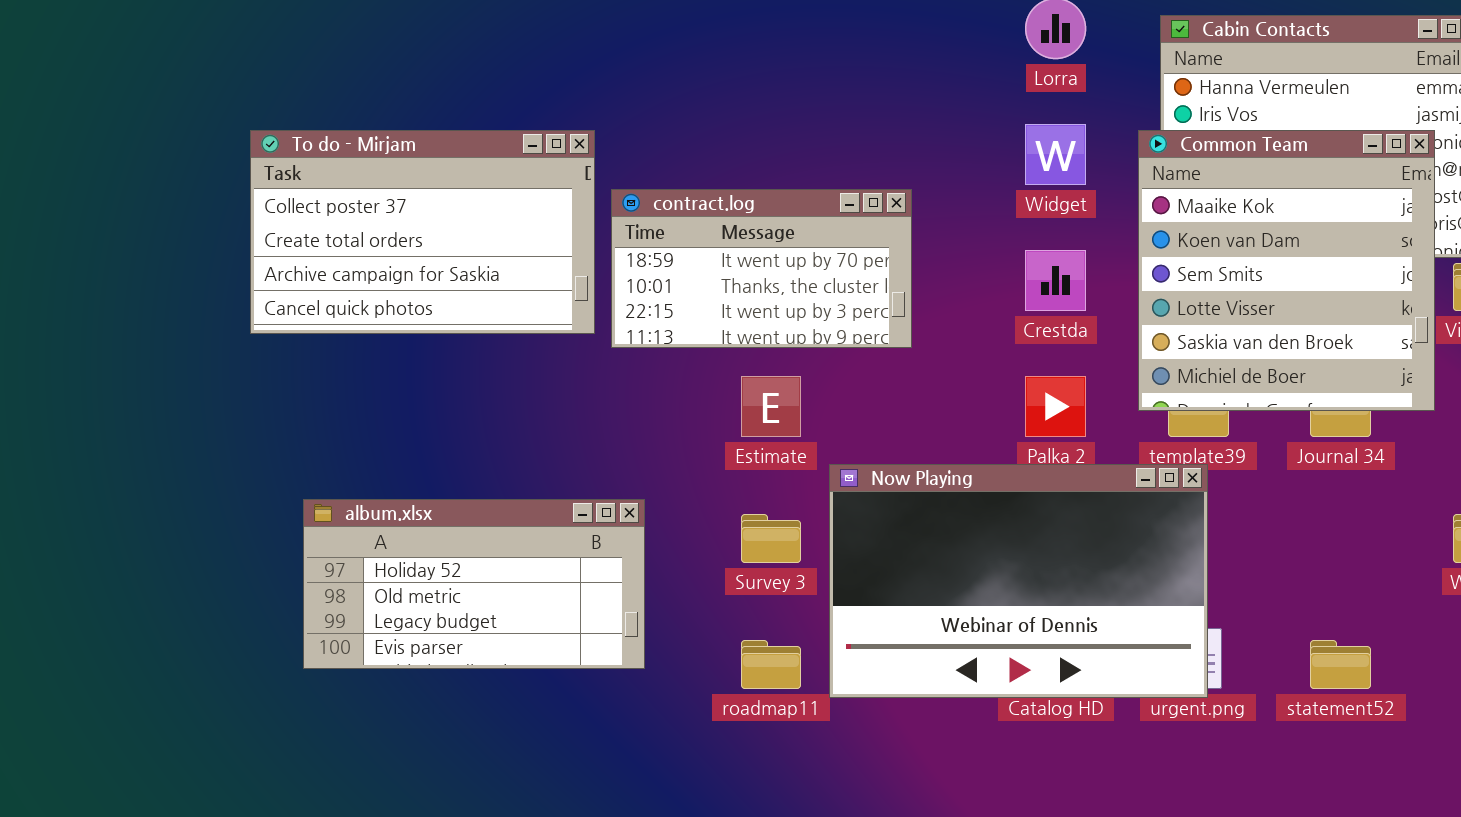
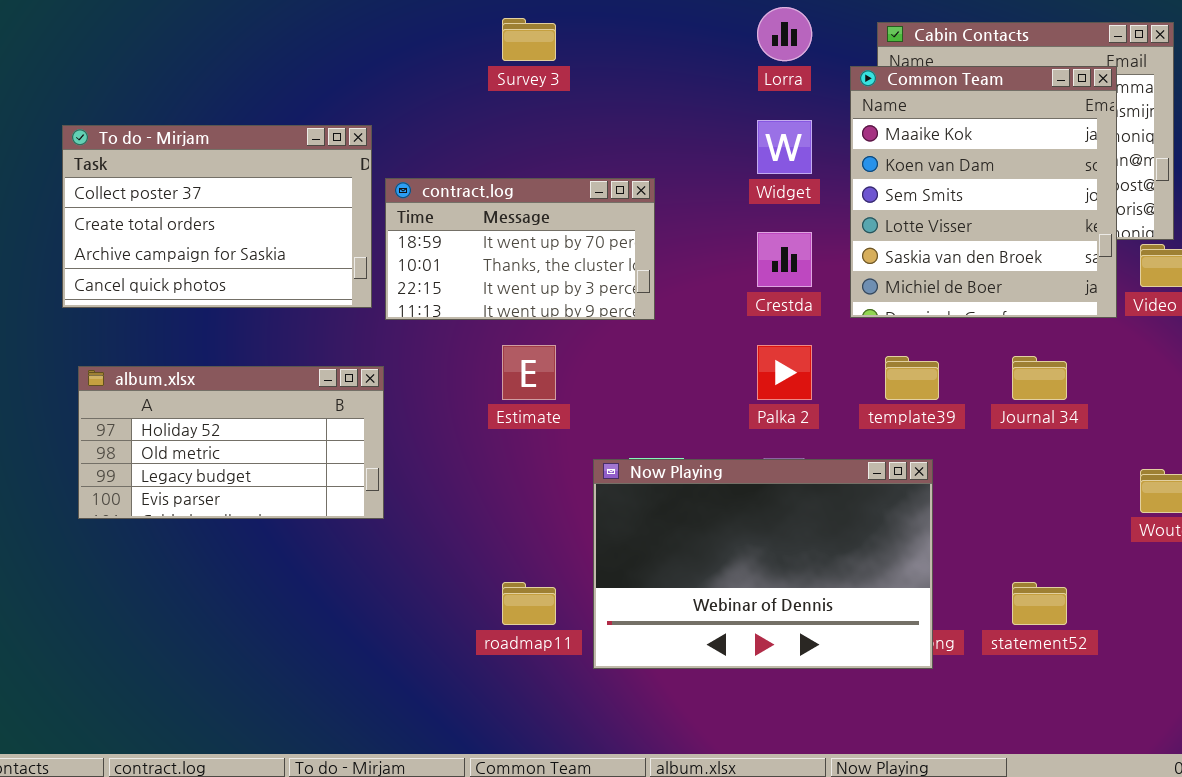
Common Team: [1138,130,1435,411] -> [850,66,1117,318], moved
Now Playing: [829,464,1208,698] -> [593,459,933,669], moved
album.xlsx: [303,499,645,669] -> [78,366,384,519], moved
Survey 3: [741,514,801,563] -> [502,18,556,61], moved

